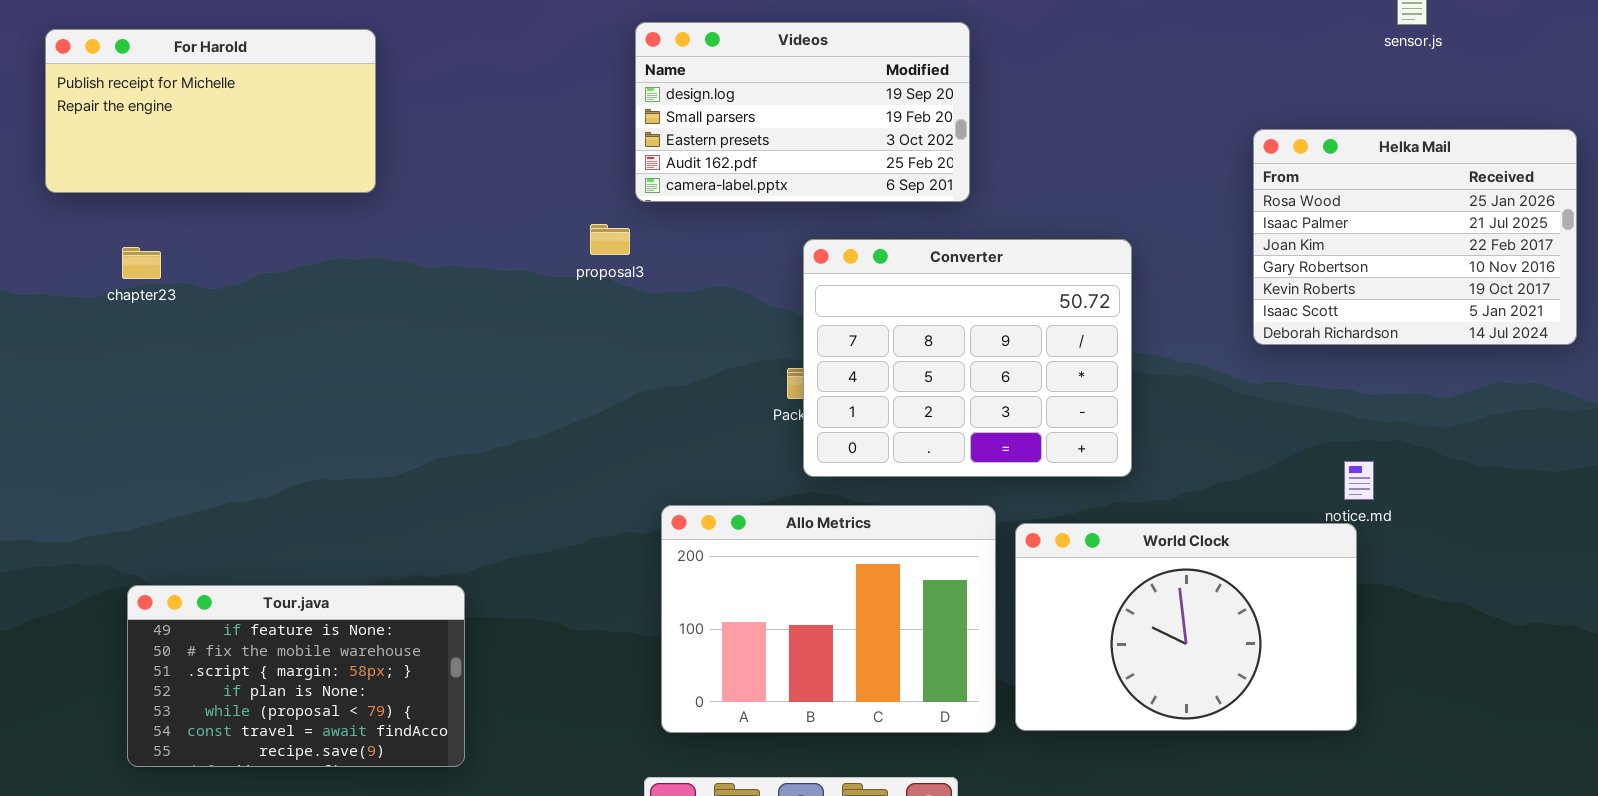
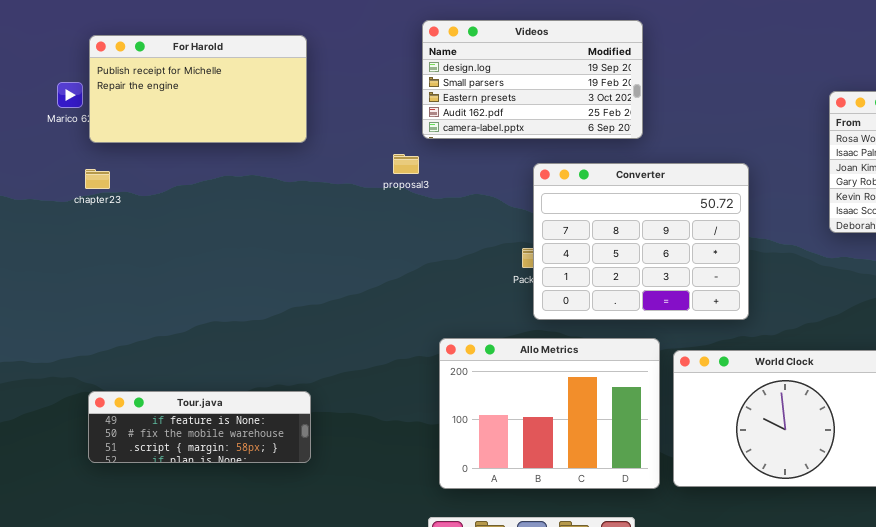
For Harold: [45,29,376,193] -> [89,35,307,143], moved
Tour.java: [127,585,465,767] -> [88,391,311,463], resized

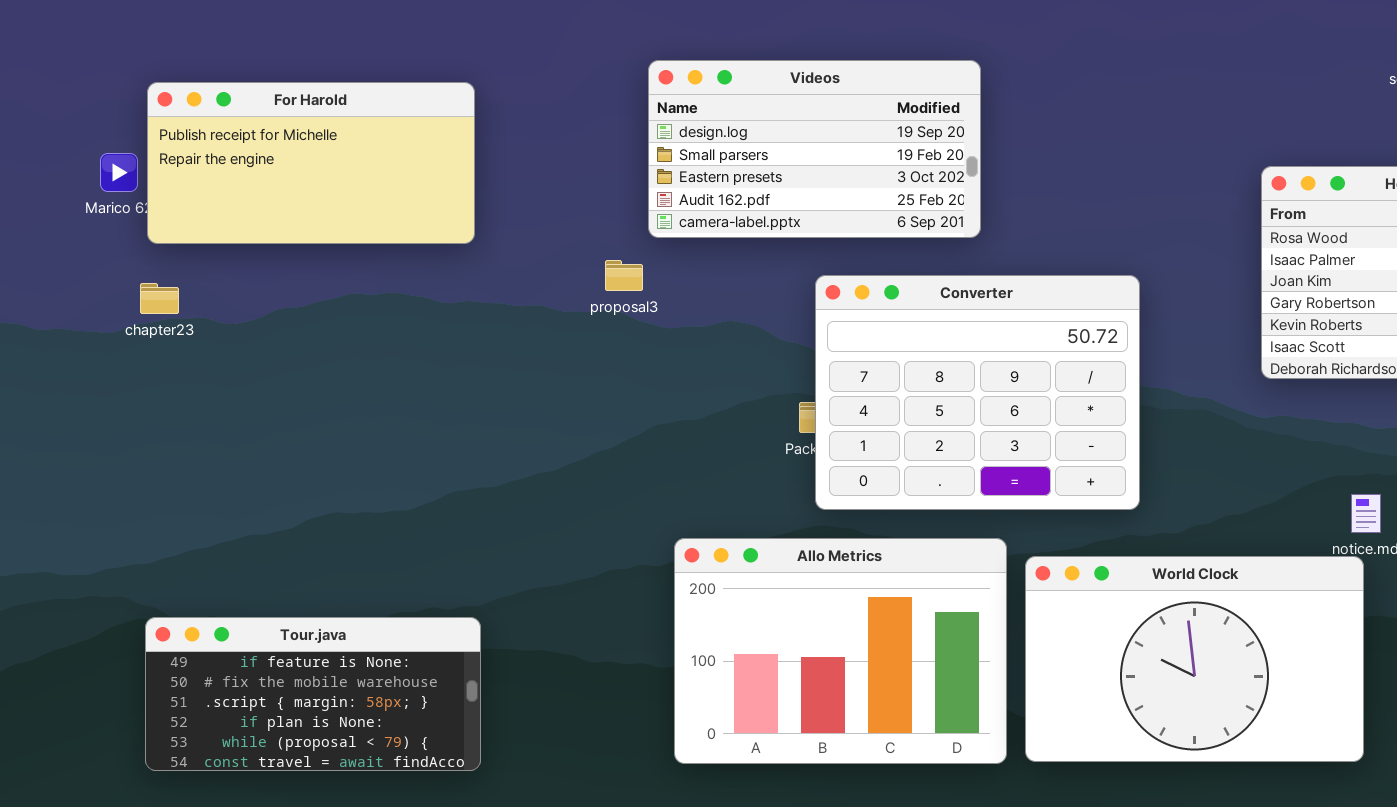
Tour.java: [88,391,311,463] -> [145,617,481,771], resized

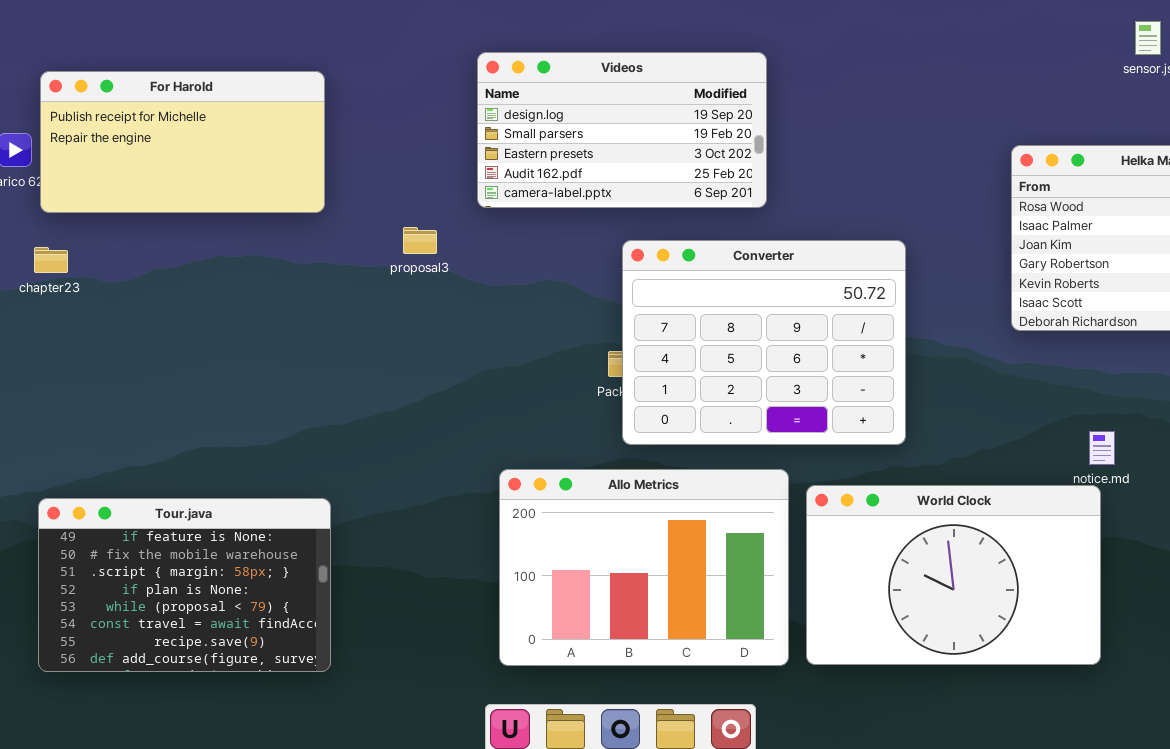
proposal3: [605,260,643,291] -> [403,227,437,254], moved
Tour.java: [145,617,481,771] -> [38,498,331,672], resized

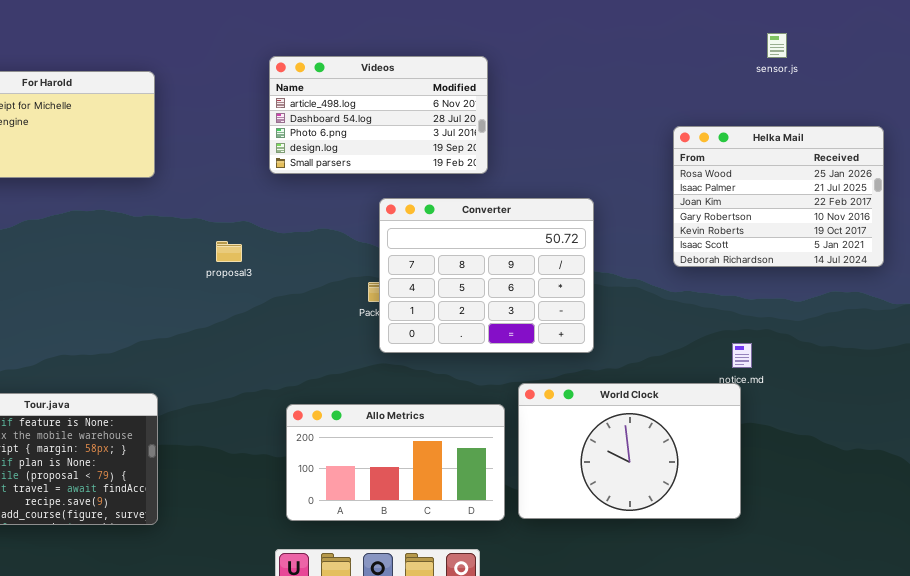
Videos: [477,52,767,208] -> [269,56,488,174], scrolled up 3 rows
proposal3: [403,227,437,254] -> [216,241,242,262], moved
Allo Metrics: [499,469,789,666] -> [286,404,505,521], resized

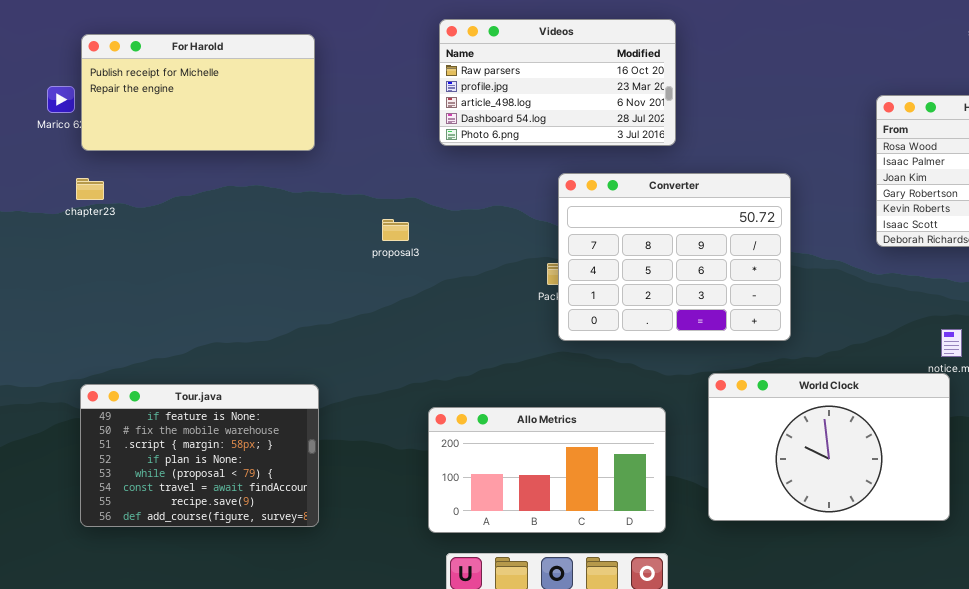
Videos: [269,56,488,174] -> [439,19,676,146], scrolled up 2 rows
Allo Metrics: [286,404,505,521] -> [428,407,666,533], moved

